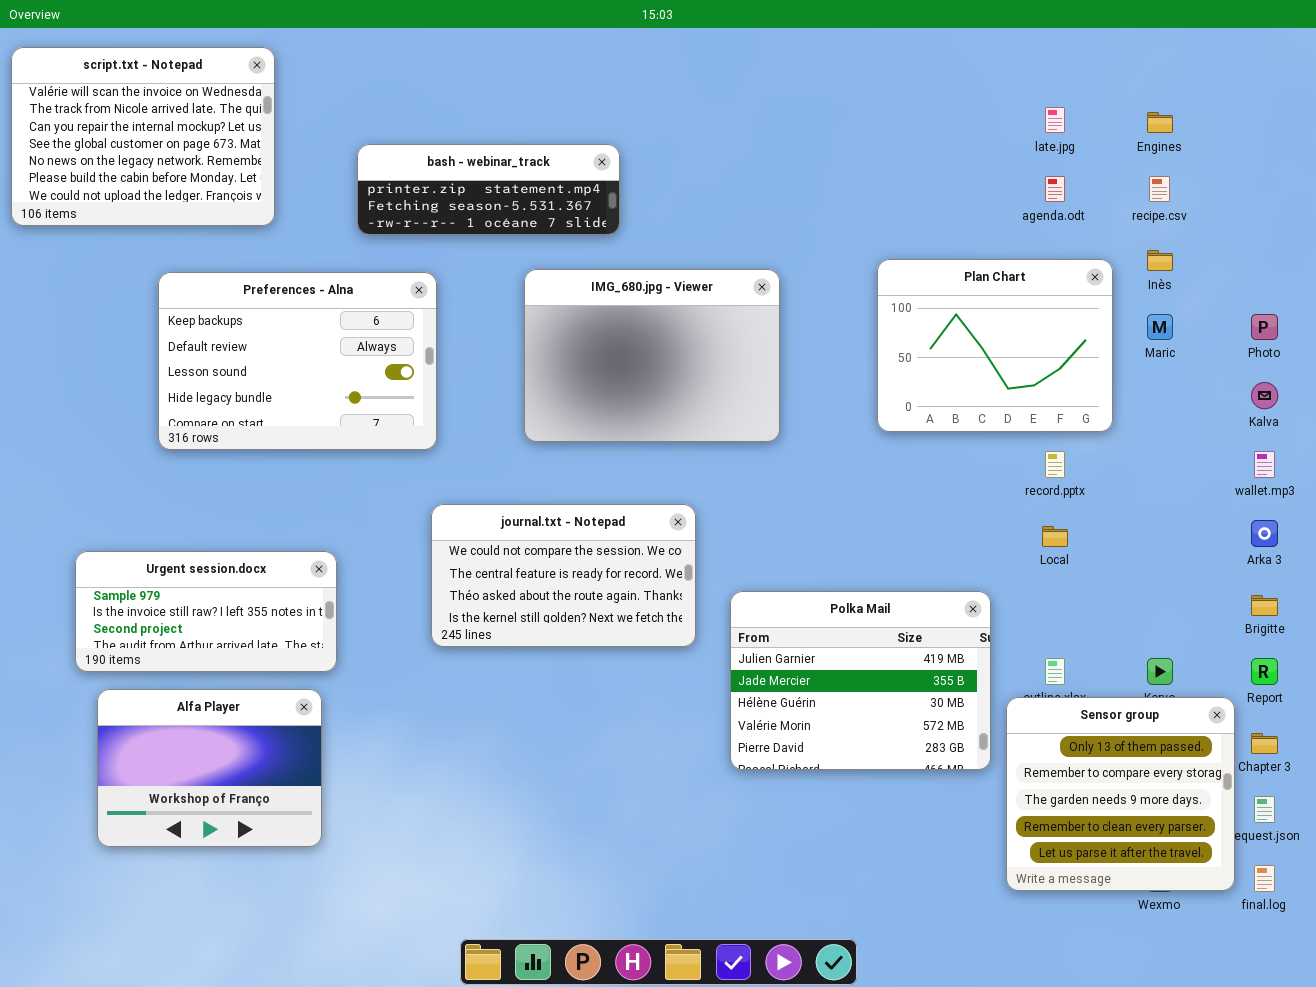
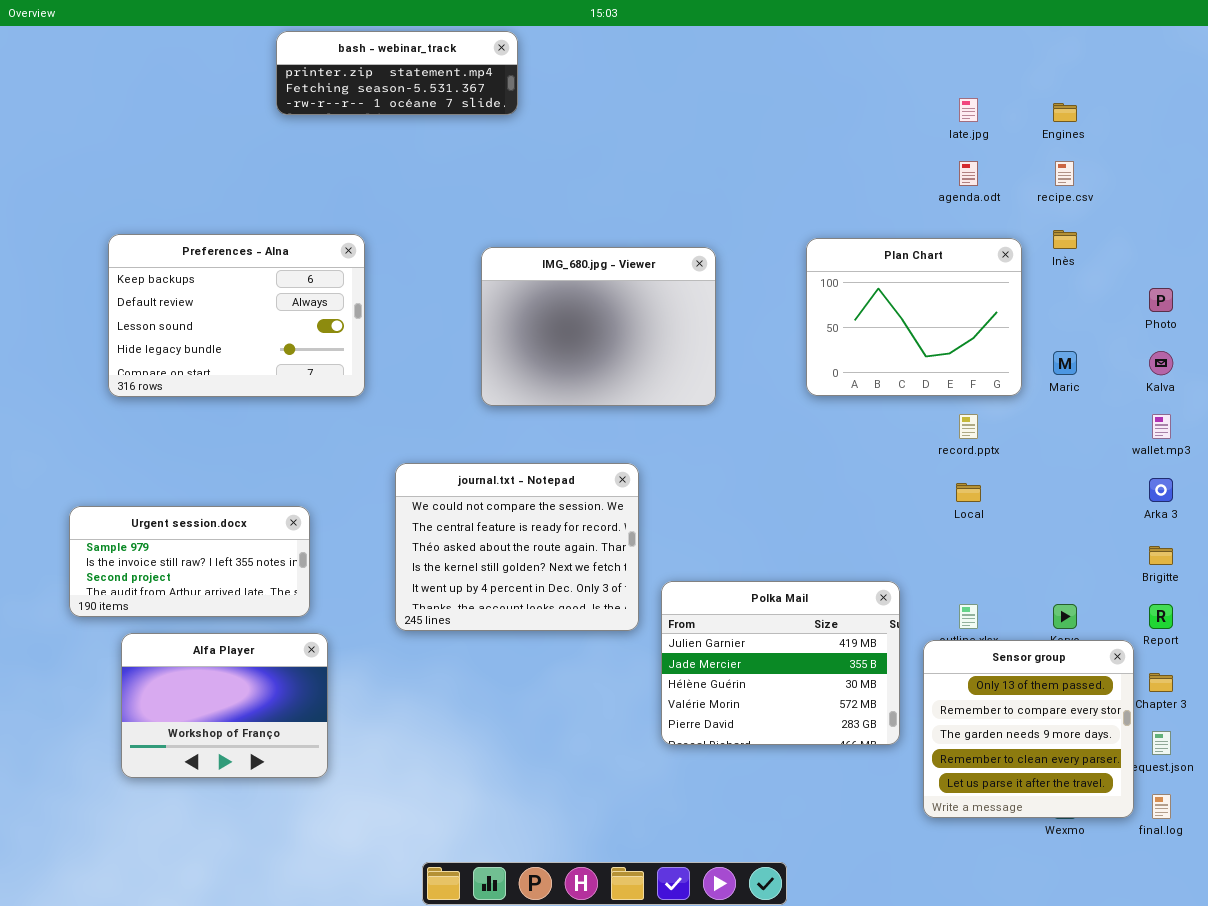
script.txt - Notepad: [11,47,275,226] -> none, closed
bash - webinar_track: [357,144,620,235] -> [276,31,518,115], moved
Preferences - Alna: [158,272,437,450] -> [108,234,365,397], moved
Maric: [1147,314,1173,340] -> [1053,351,1077,375], moved
journal.txt - Notepad: [431,504,696,647] -> [395,463,639,631], resized
Polka Mail: [730,591,991,770] -> [661,581,900,745], moved
Alfa Player: [97,689,322,847] -> [121,633,328,778], moved

